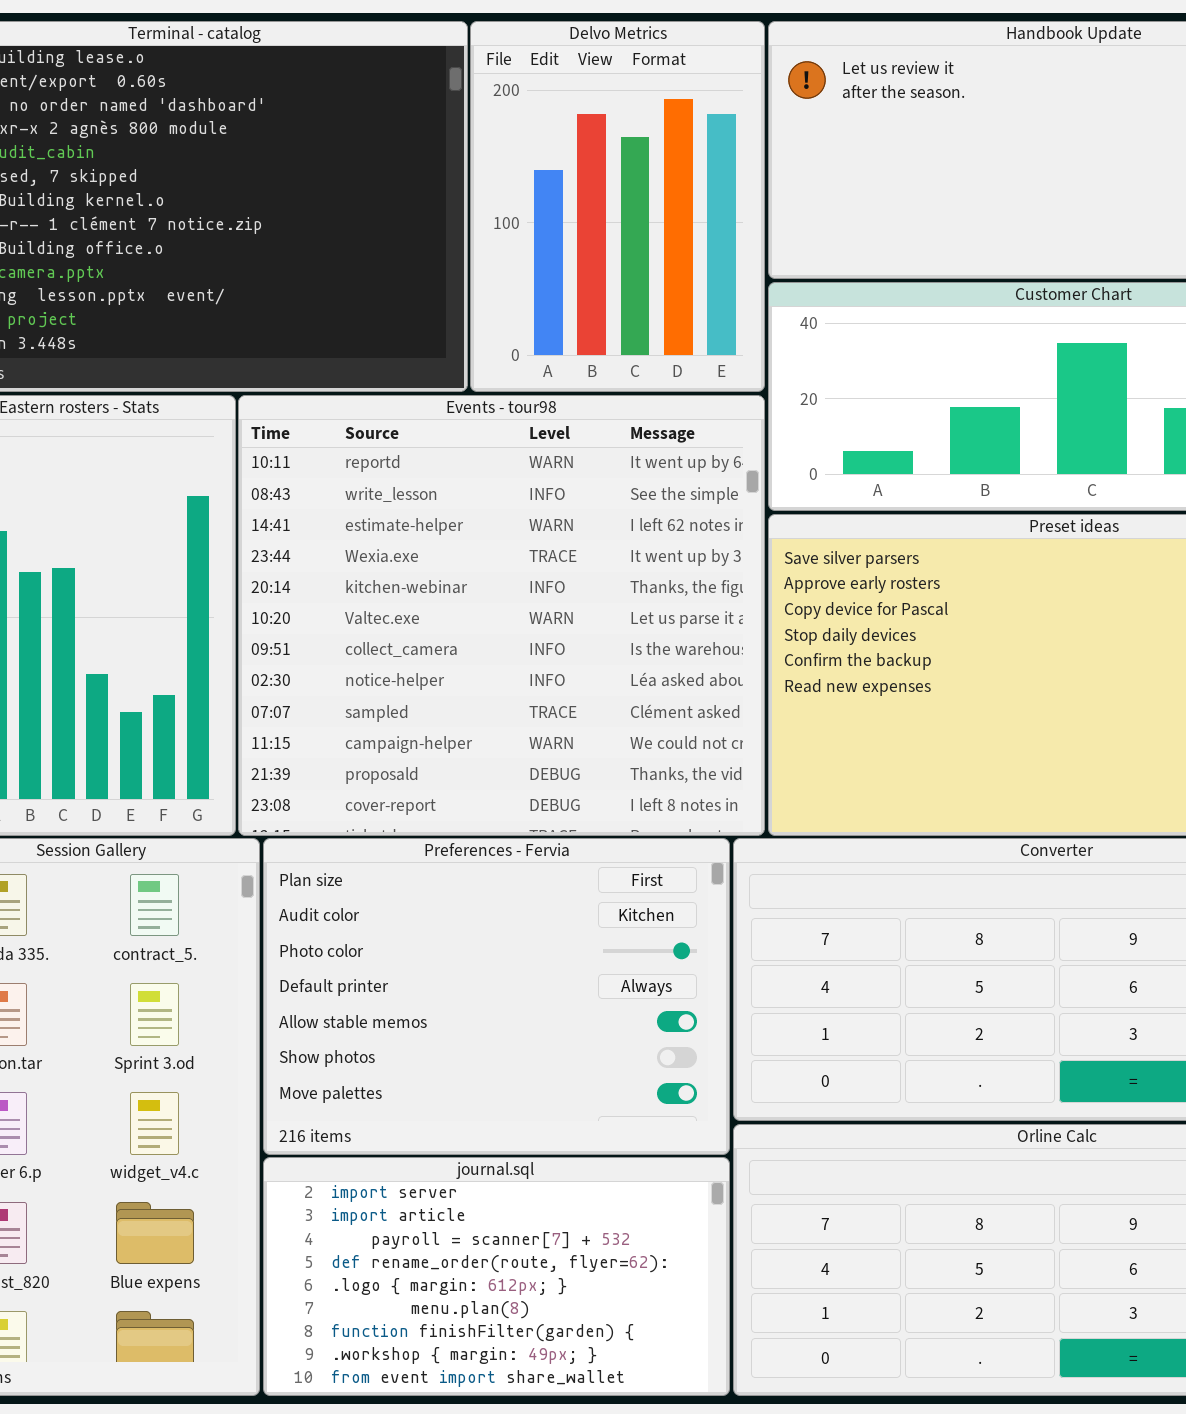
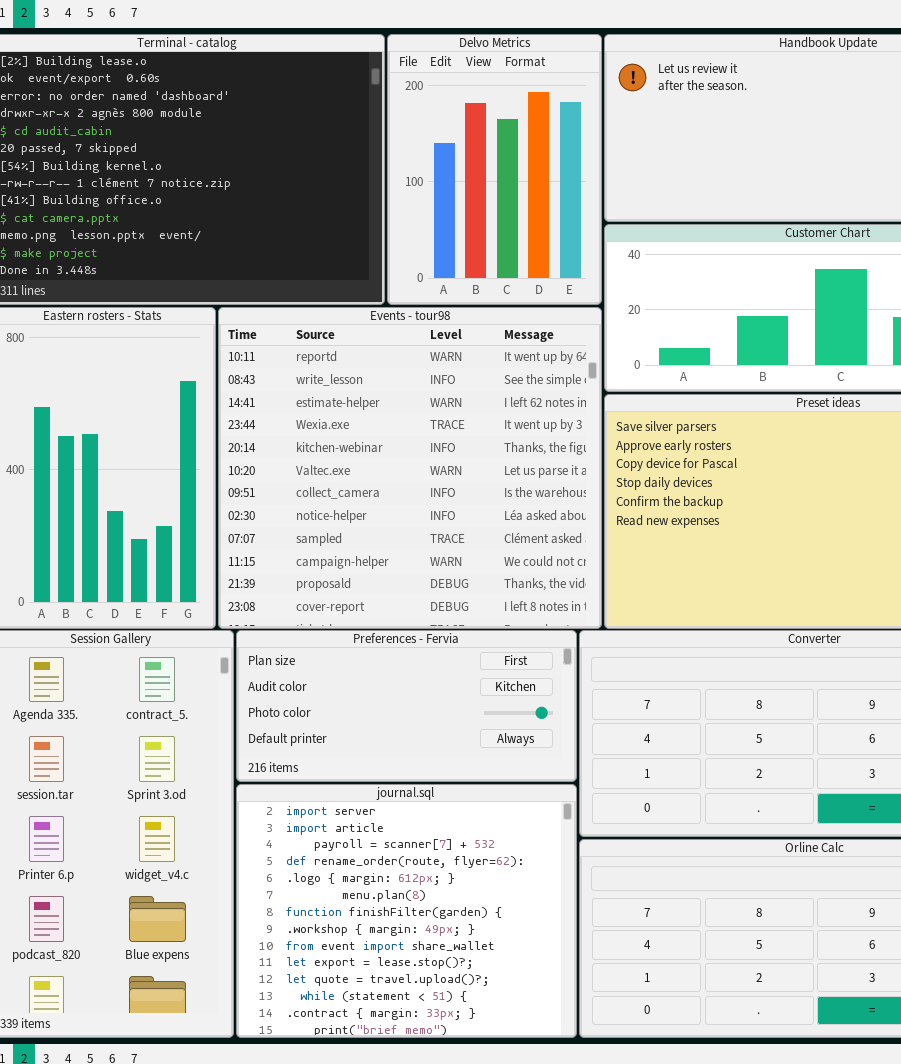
Preferences - Fervia: [263,838,730,1155] -> [236,630,577,782], resized
journal.sql: [263,1157,730,1396] -> [236,784,577,1038], resized

